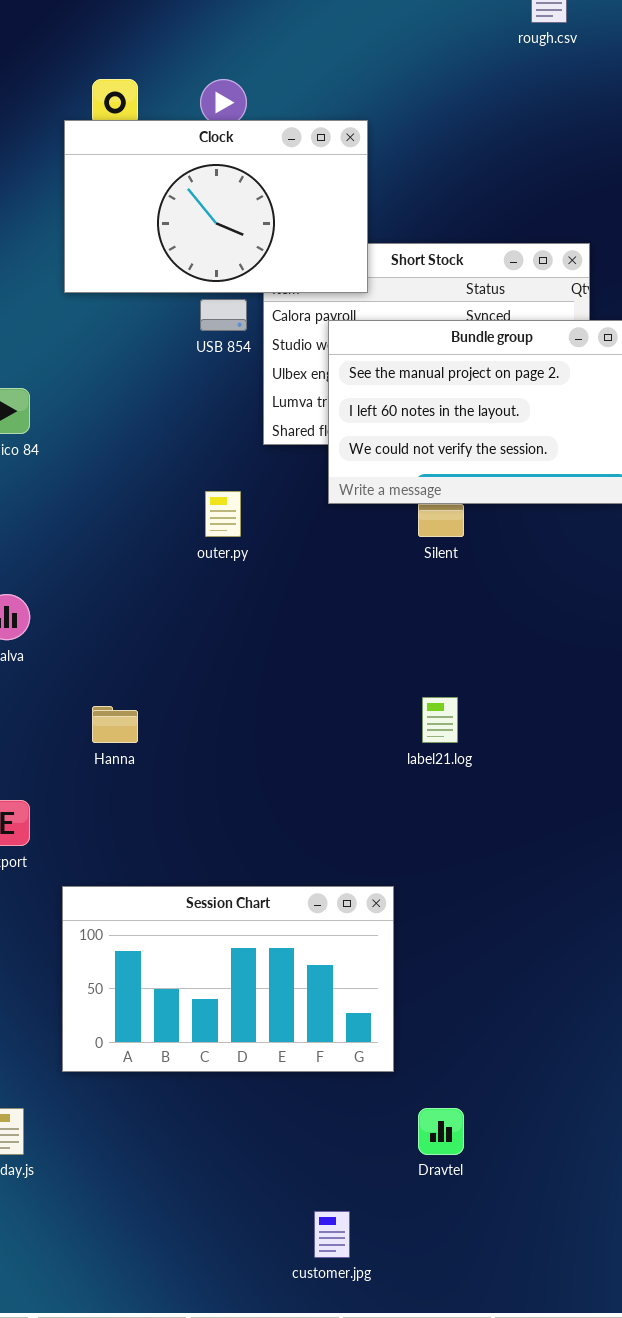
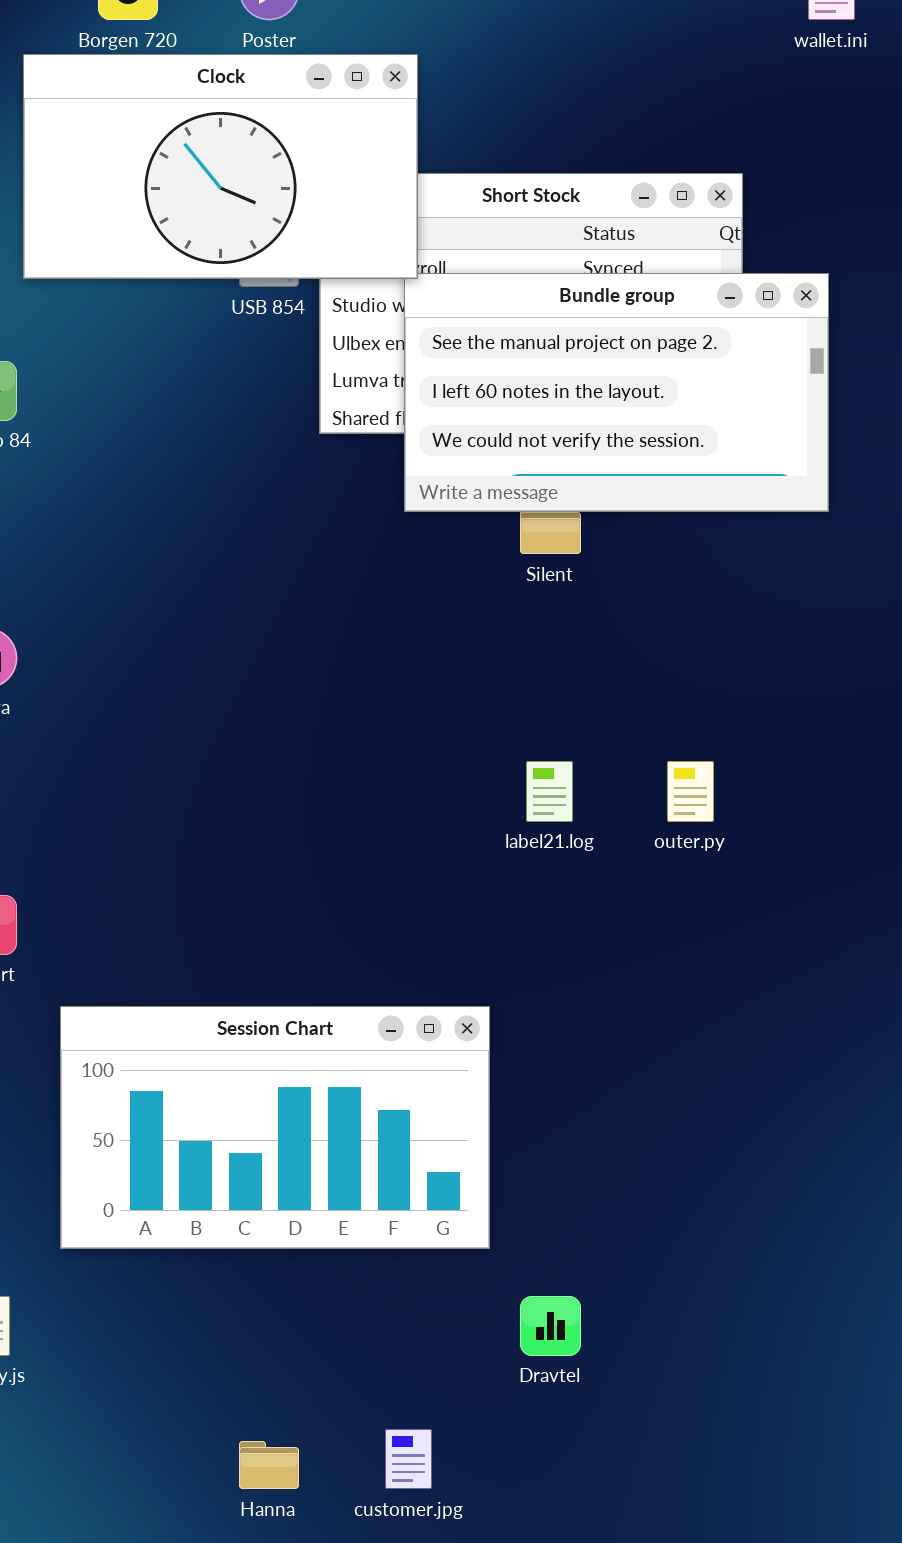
Clock: [64,120,368,293] -> [23,54,418,279], moved
outer.py: [205,491,241,537] -> [667,761,714,822], moved
Hanna: [92,706,138,743] -> [239,1441,299,1489], moved

